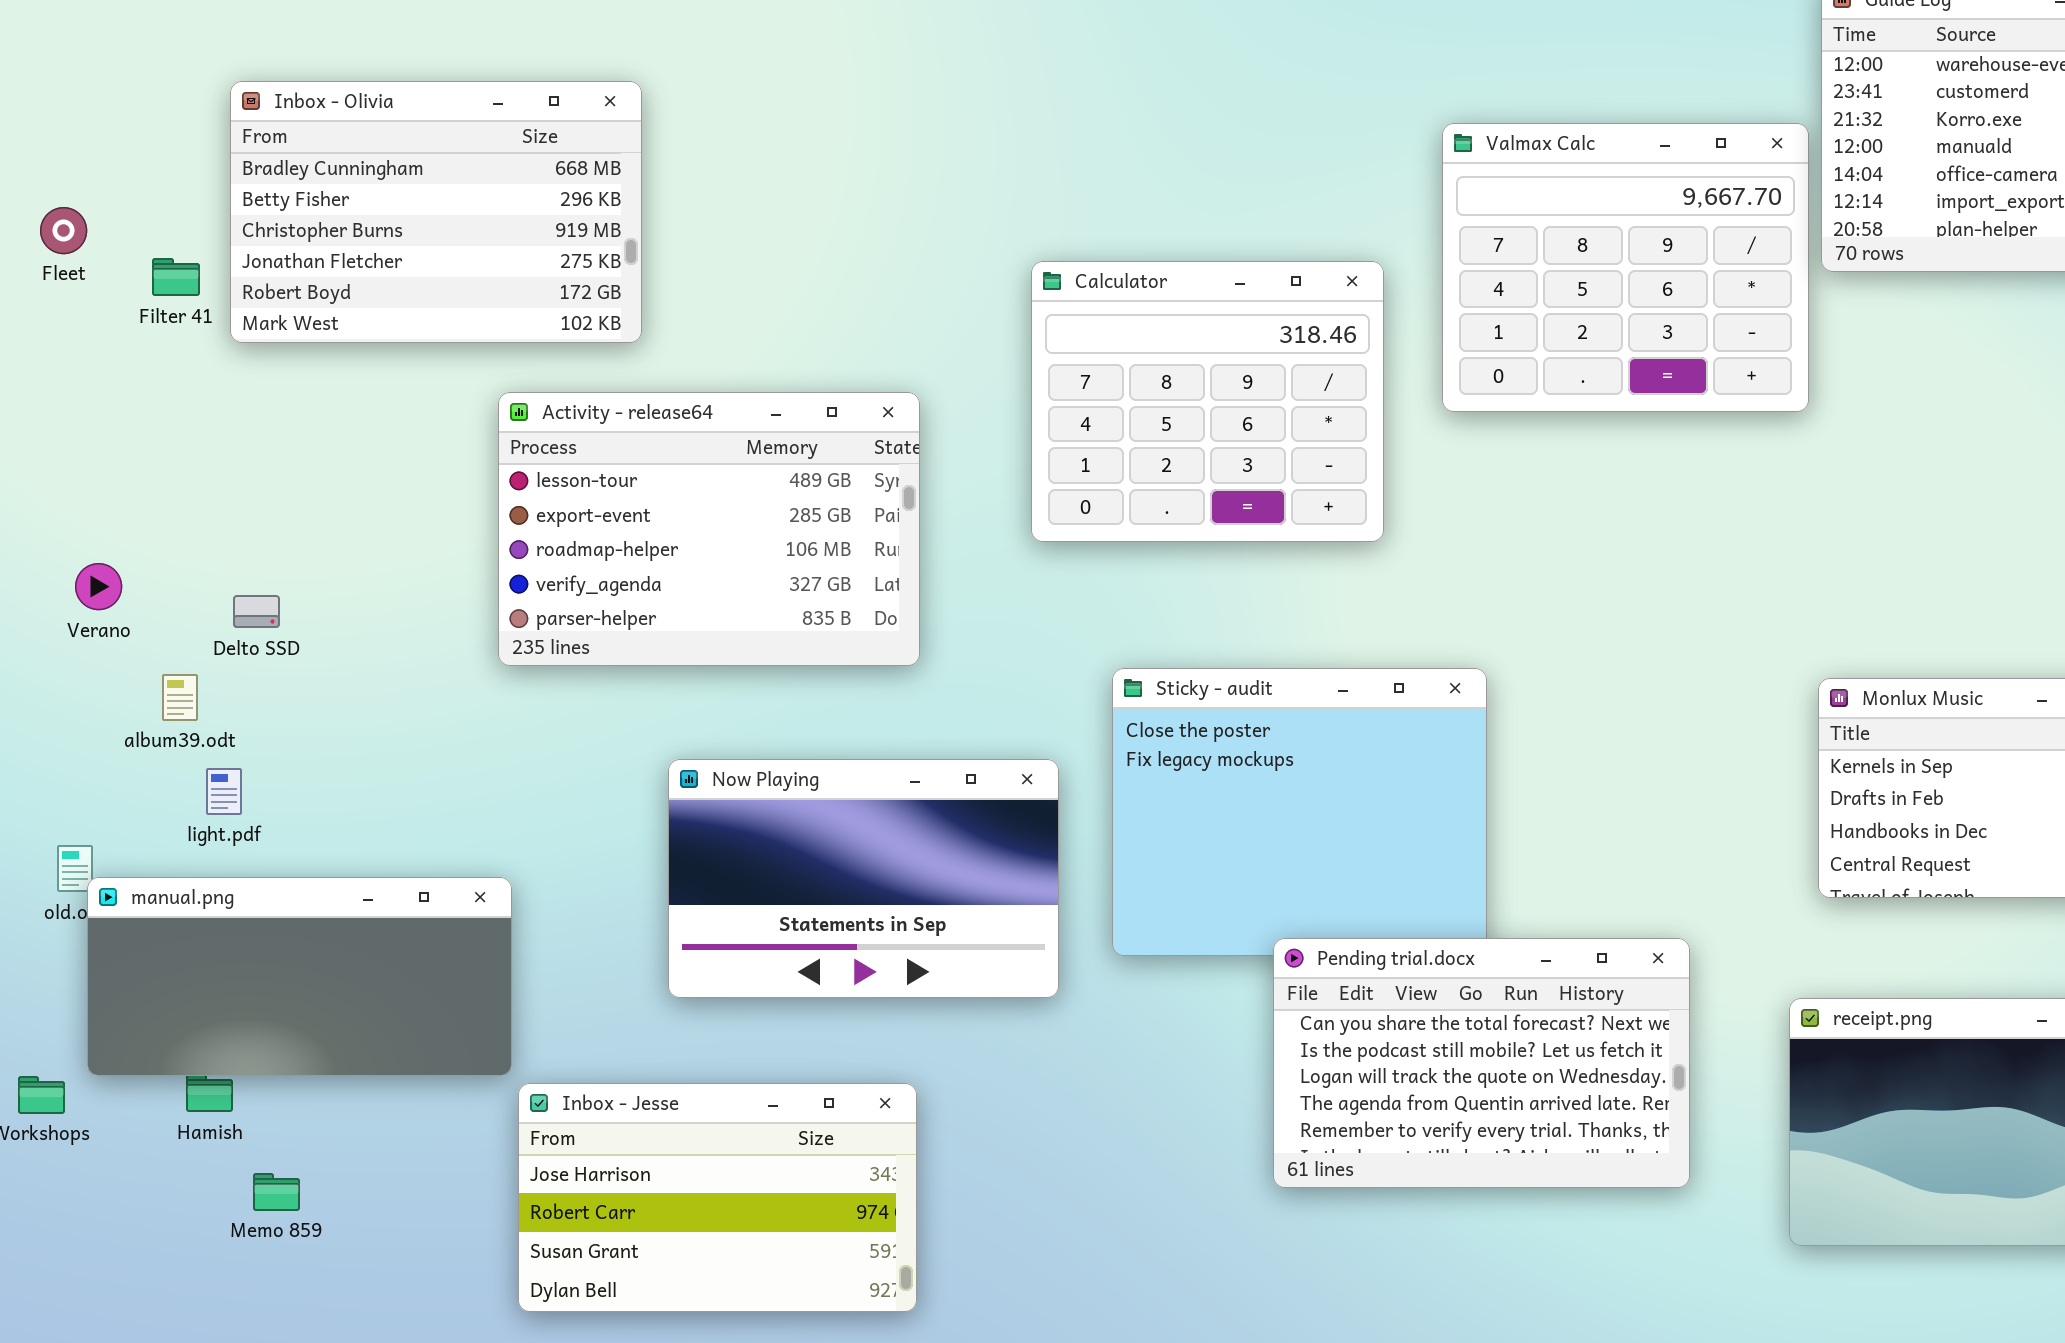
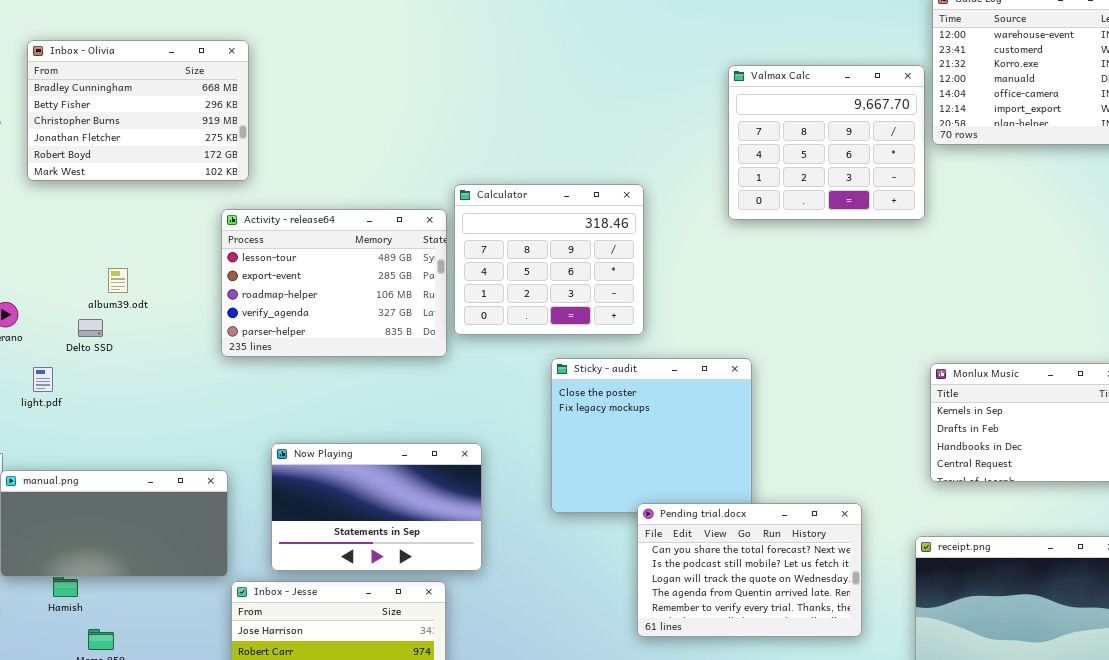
Inbox - Olivia: [230,81,642,343] -> [27,40,249,181], moved
Calculator: [1031,261,1384,542] -> [454,184,644,335], moved
album39.odt: [162,674,198,721] -> [108,268,128,293], moved
Now Playing: [668,759,1059,998] -> [271,443,482,571], moved
light.pdf: [206,768,242,815] -> [33,367,53,392], moved

